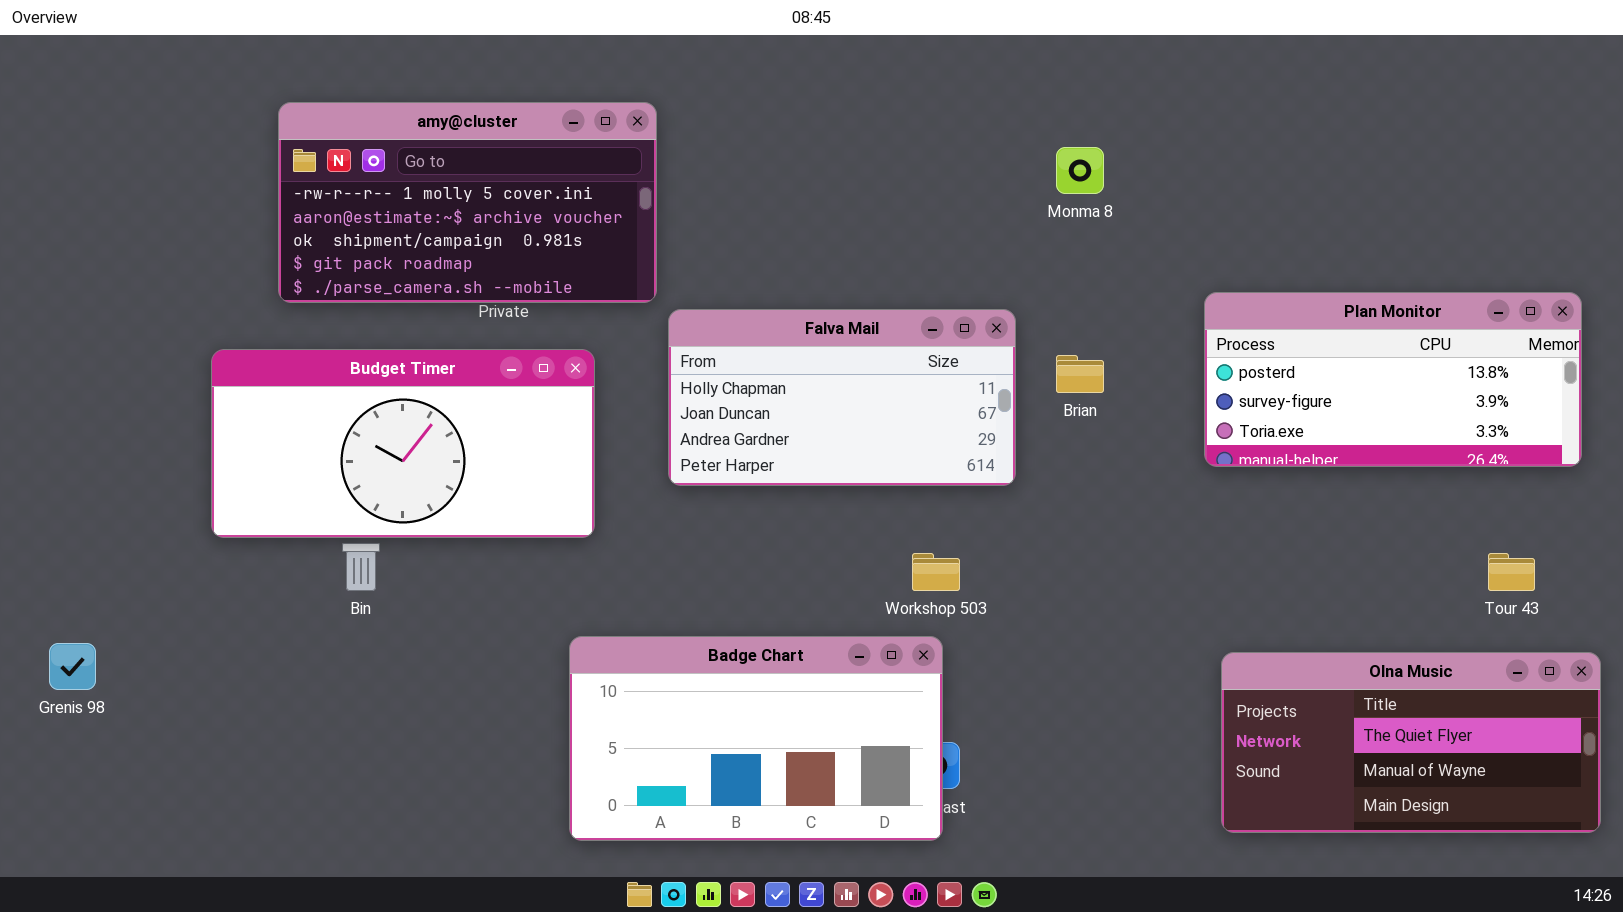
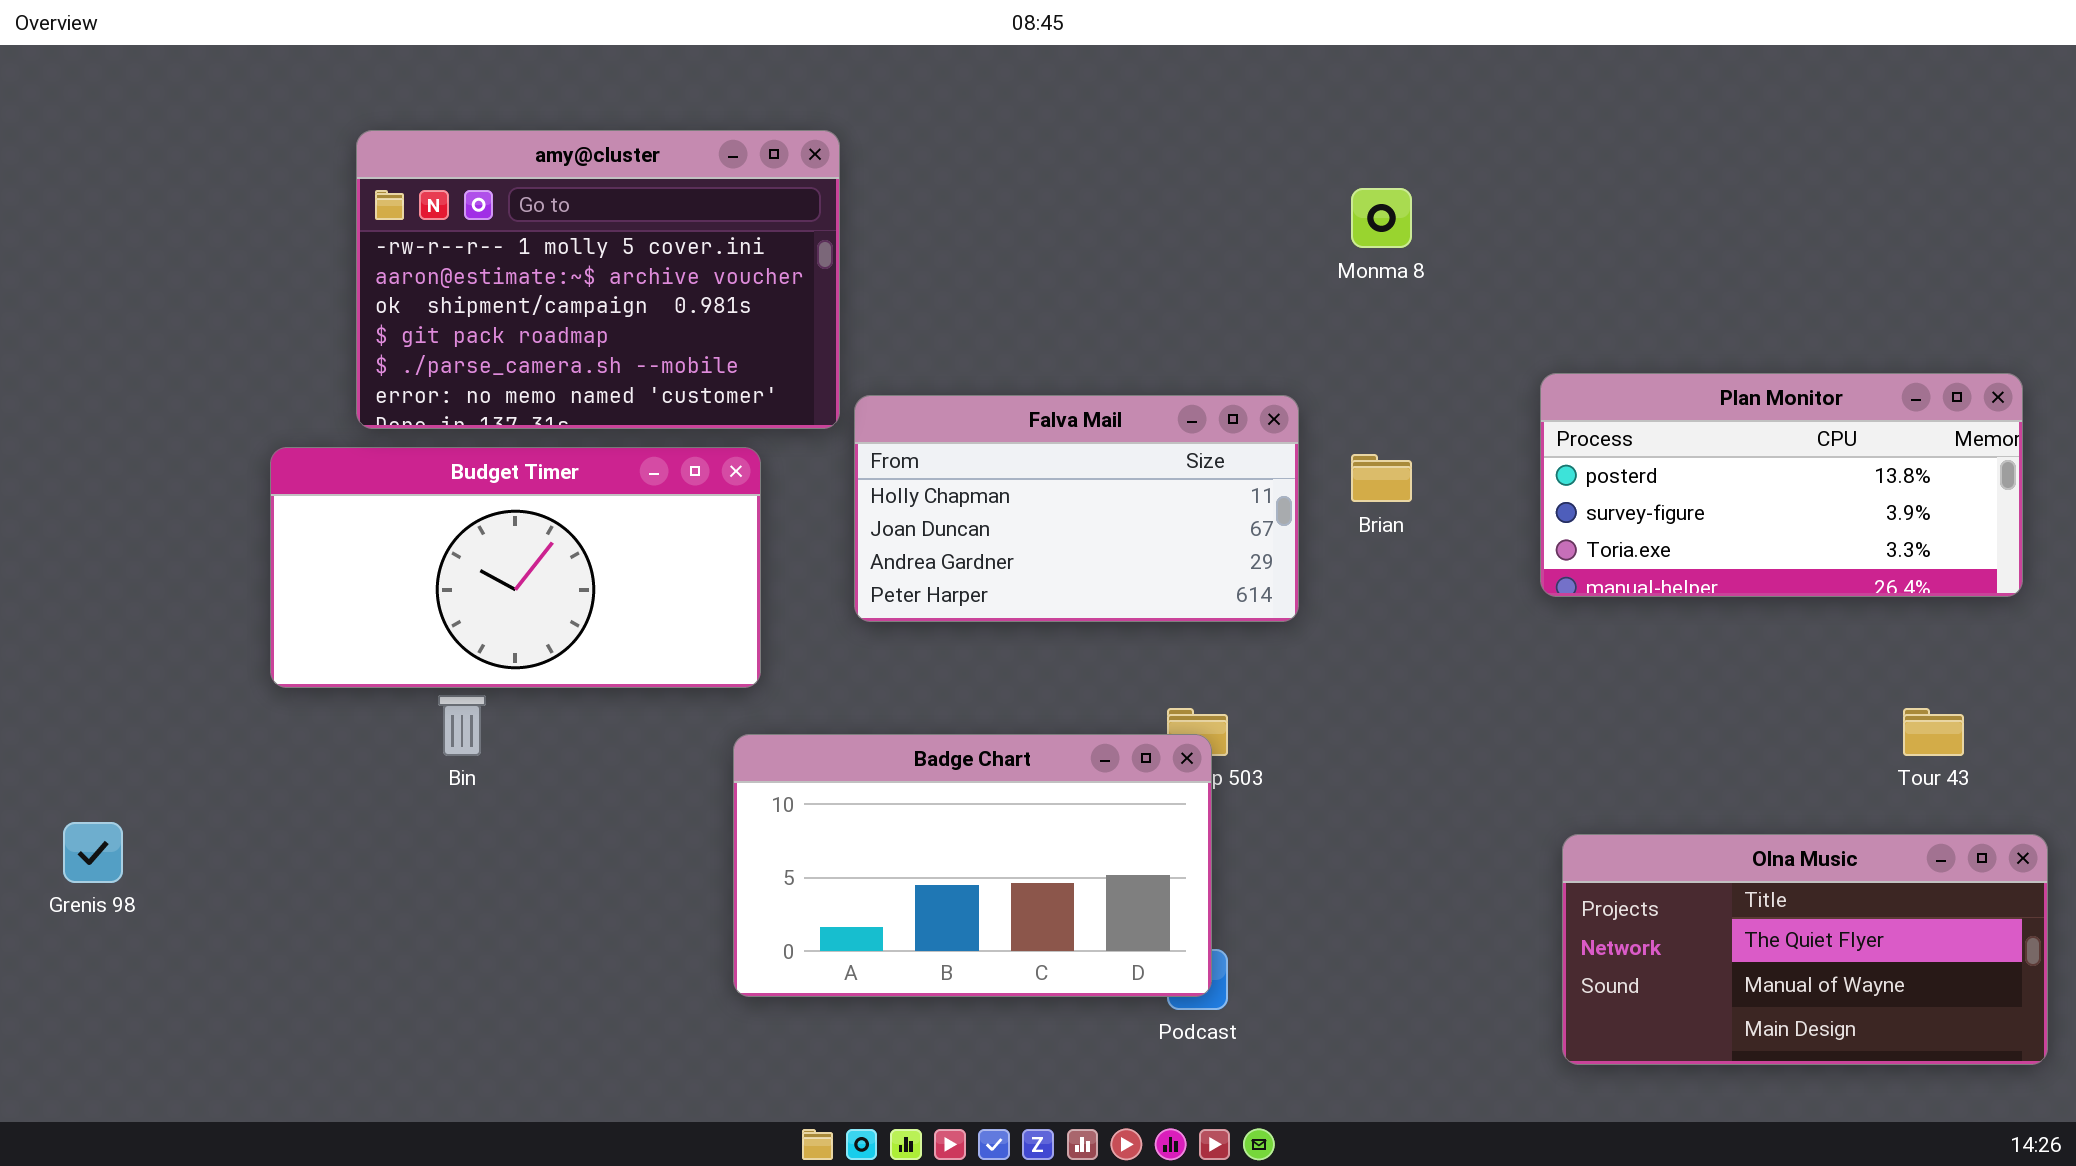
amy@cluster: [278,102,657,303] -> [356,130,840,429], resized
Badge Chart: [569,636,943,841] -> [733,734,1212,997], moved

